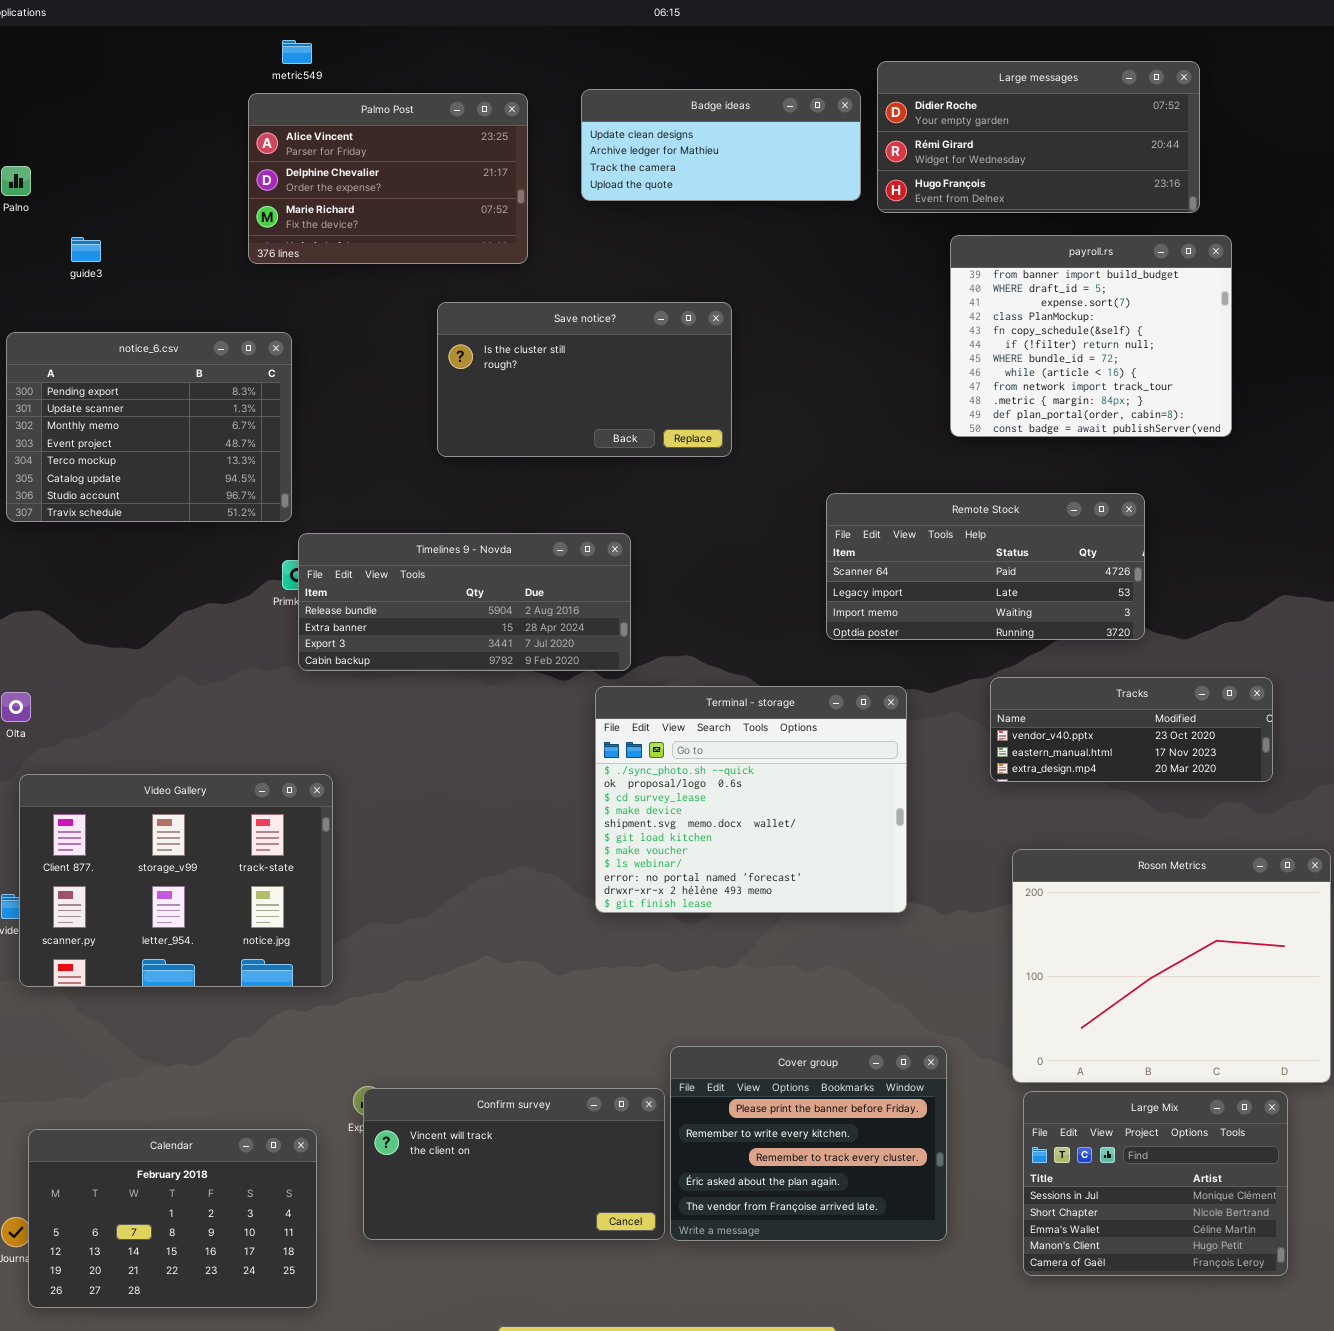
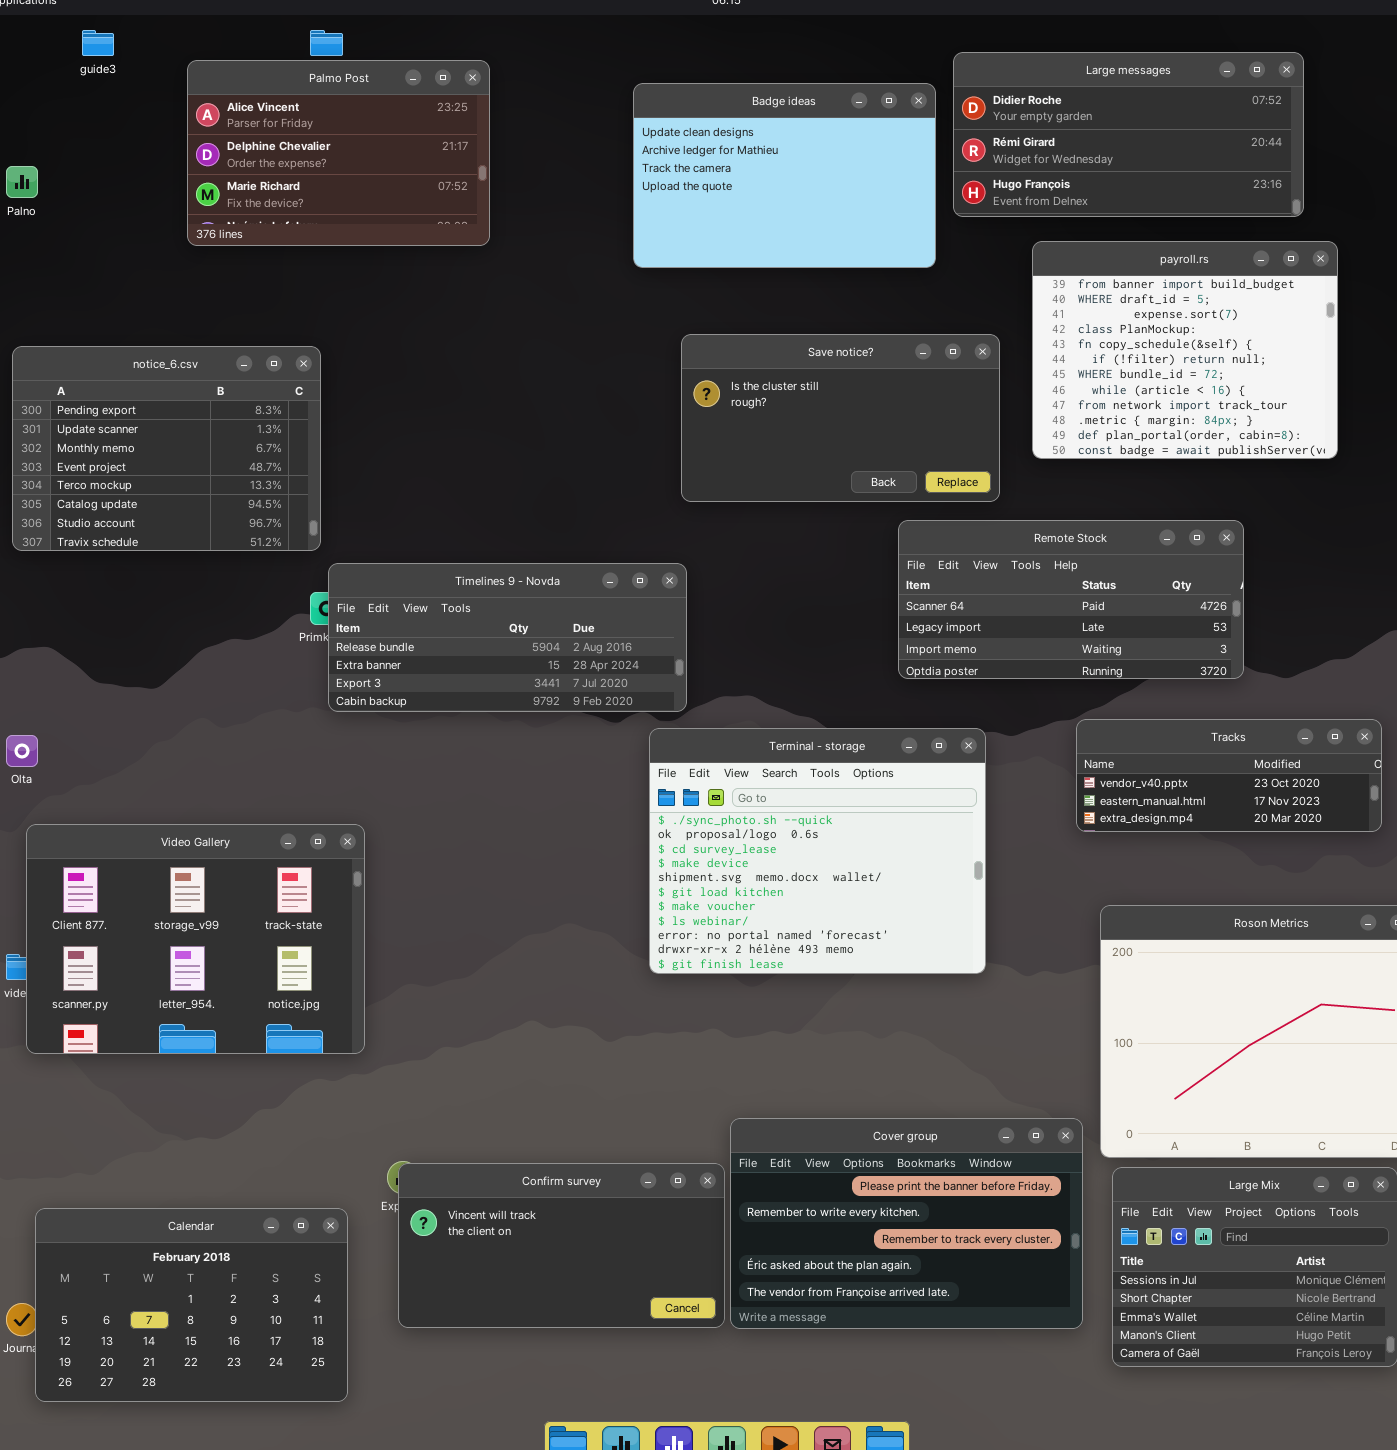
Badge ideas: [581,89,861,201] -> [633,83,936,268], resized
Palmo Post: [248,93,528,264] -> [187,60,490,246], moved
guide3: [71,237,101,262] -> [82,30,114,56], moved
Save notice?: [437,302,732,457] -> [681,334,1000,502], moved
Cover group: [670,1046,947,1241] -> [730,1118,1083,1329], resized

